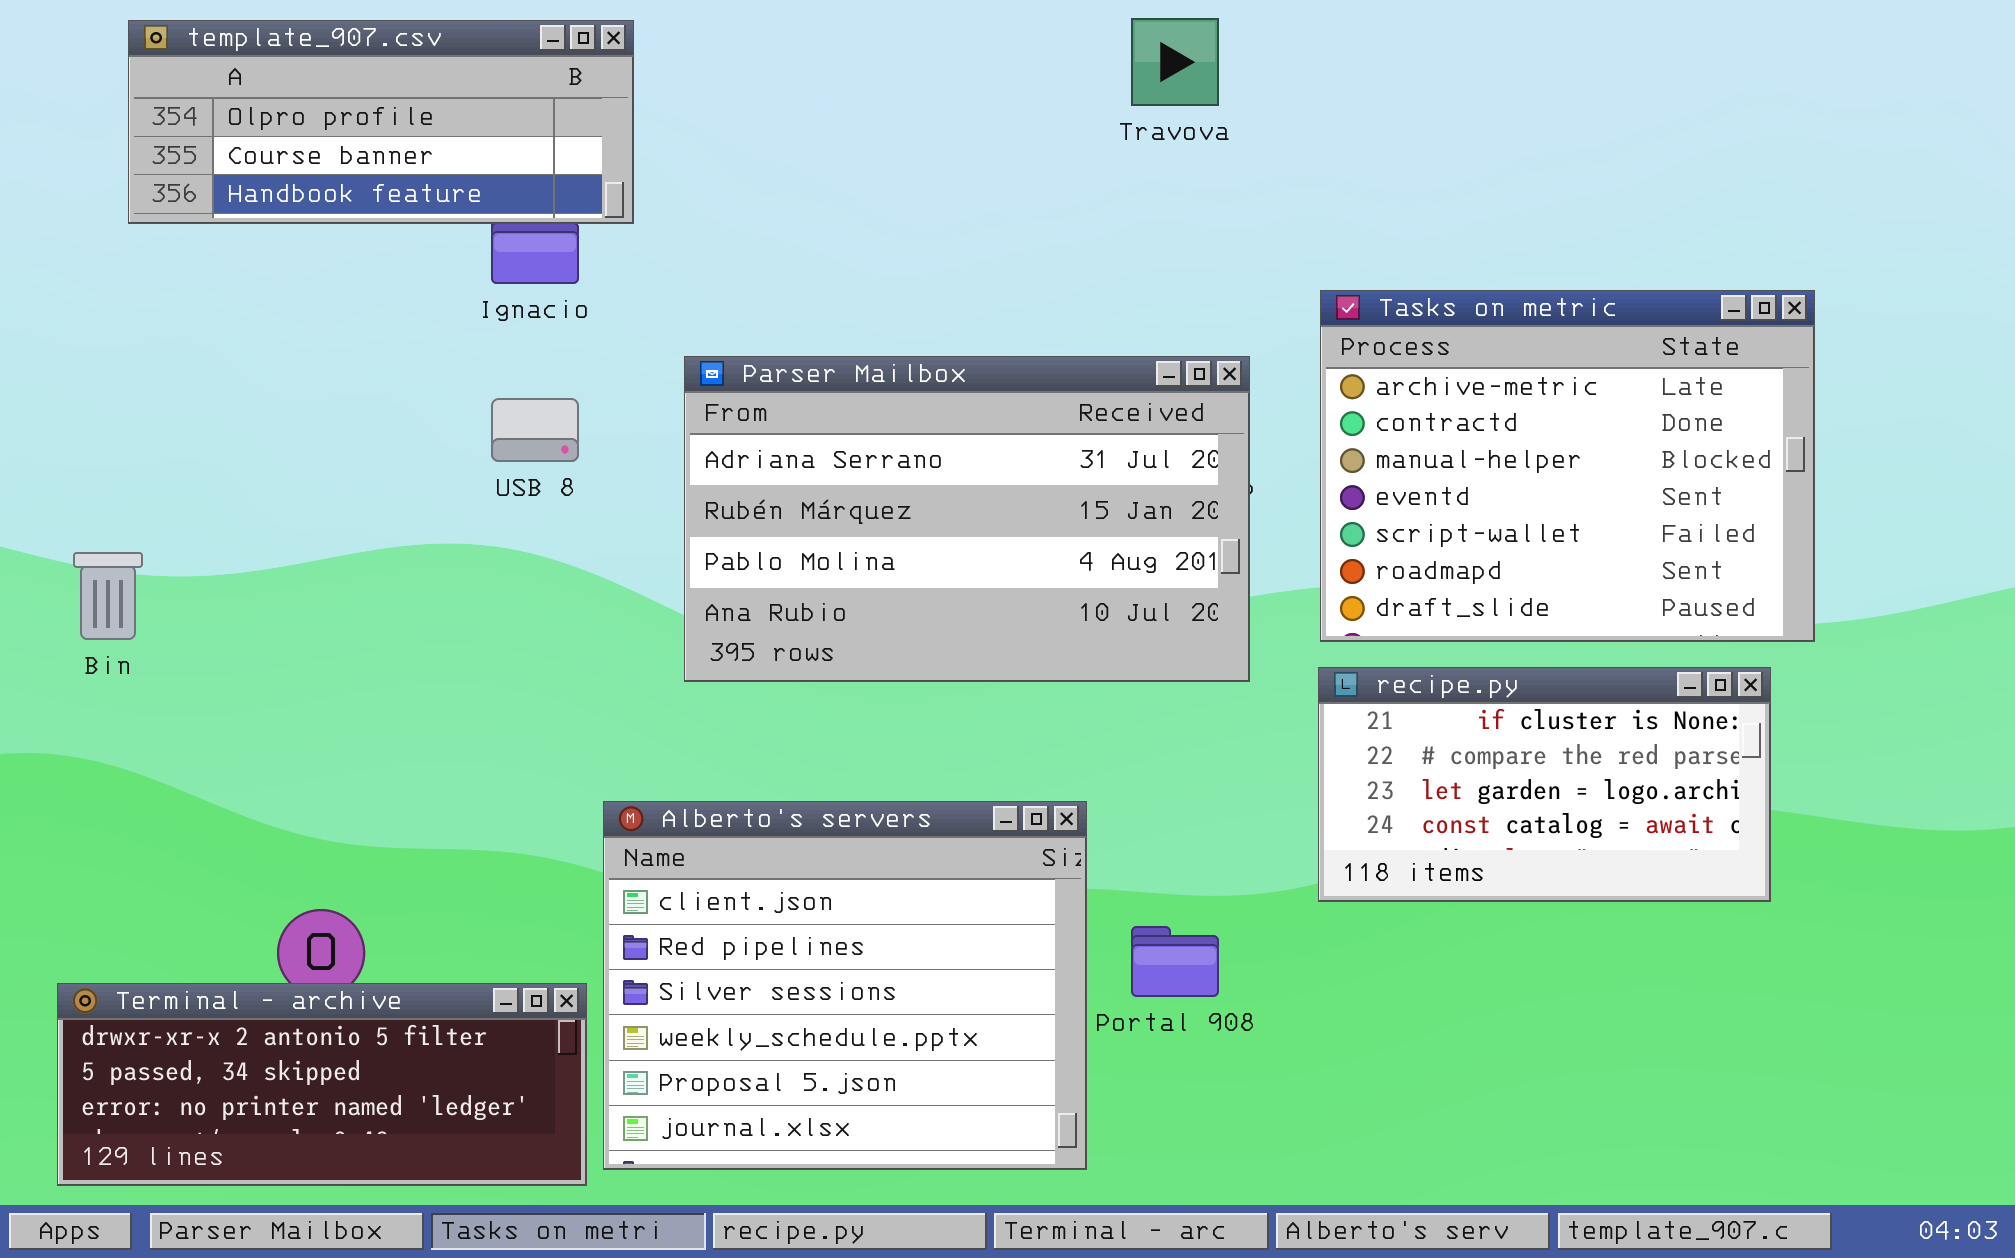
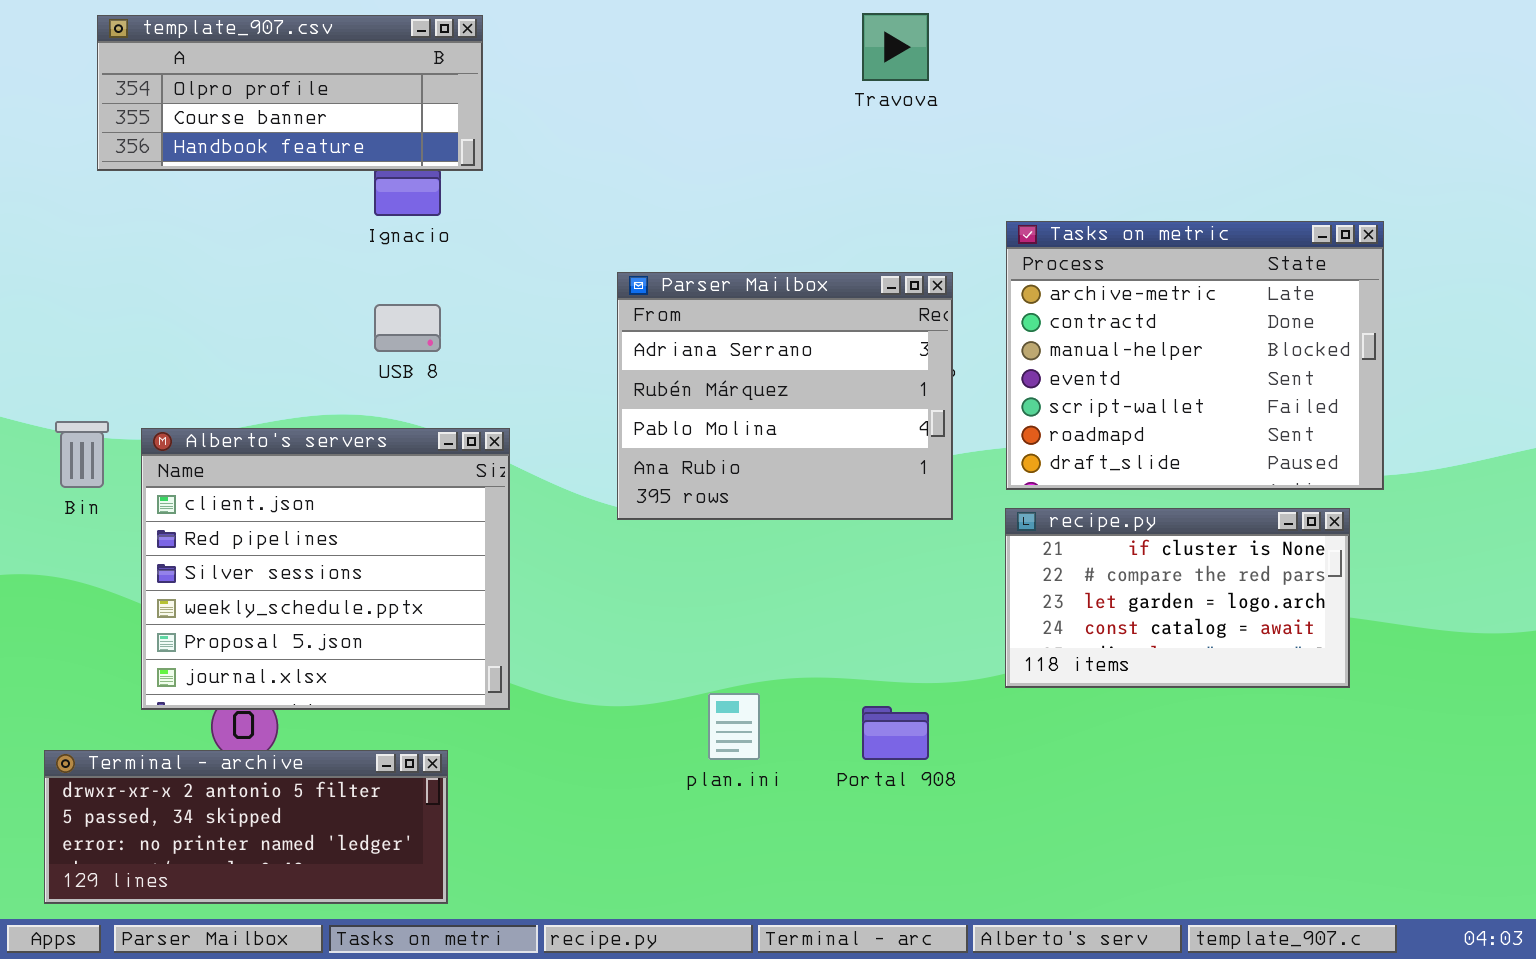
Parser Mailbox: [684,356,1250,682] -> [617,272,953,520], resized
Alberto's servers: [603,801,1087,1170] -> [141,428,510,710], moved

